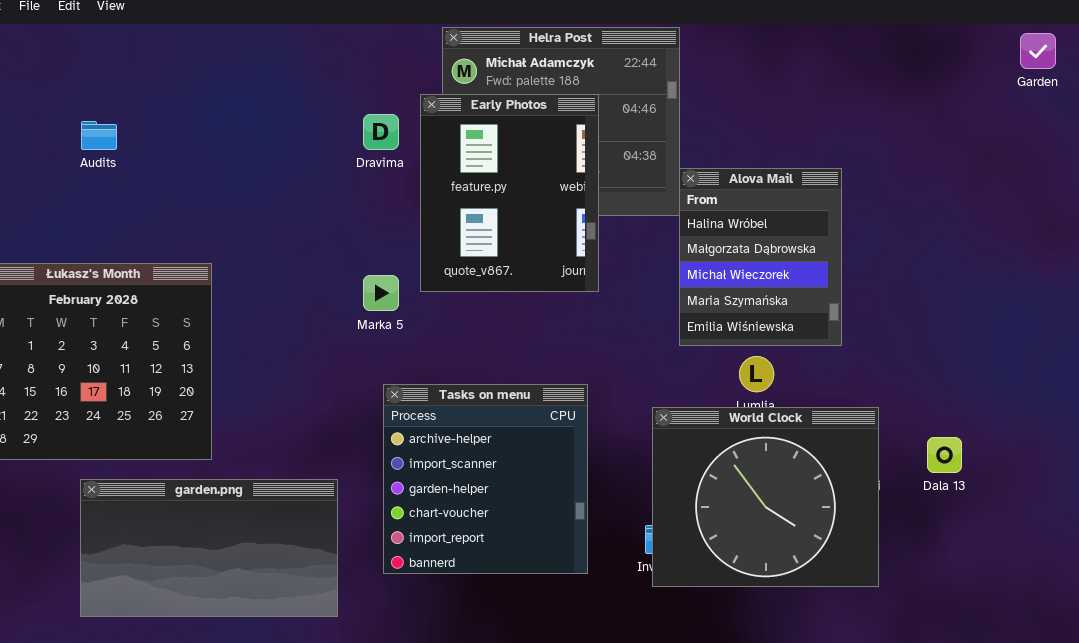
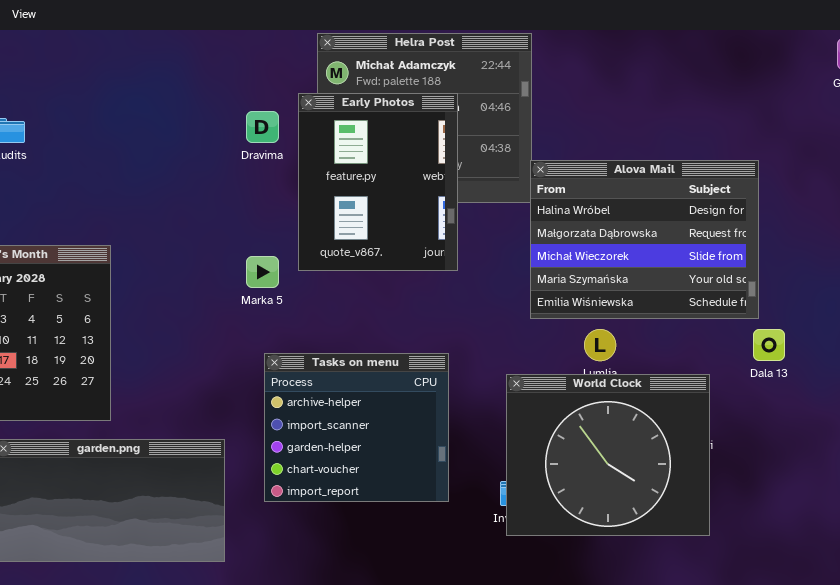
Alova Mail: [679,168,842,346] -> [530,160,759,319], resized
Tasks on menu: [383,384,588,574] -> [264,353,449,502], resized
Dala 13: [927,437,962,473] -> [753,329,785,361], moved

